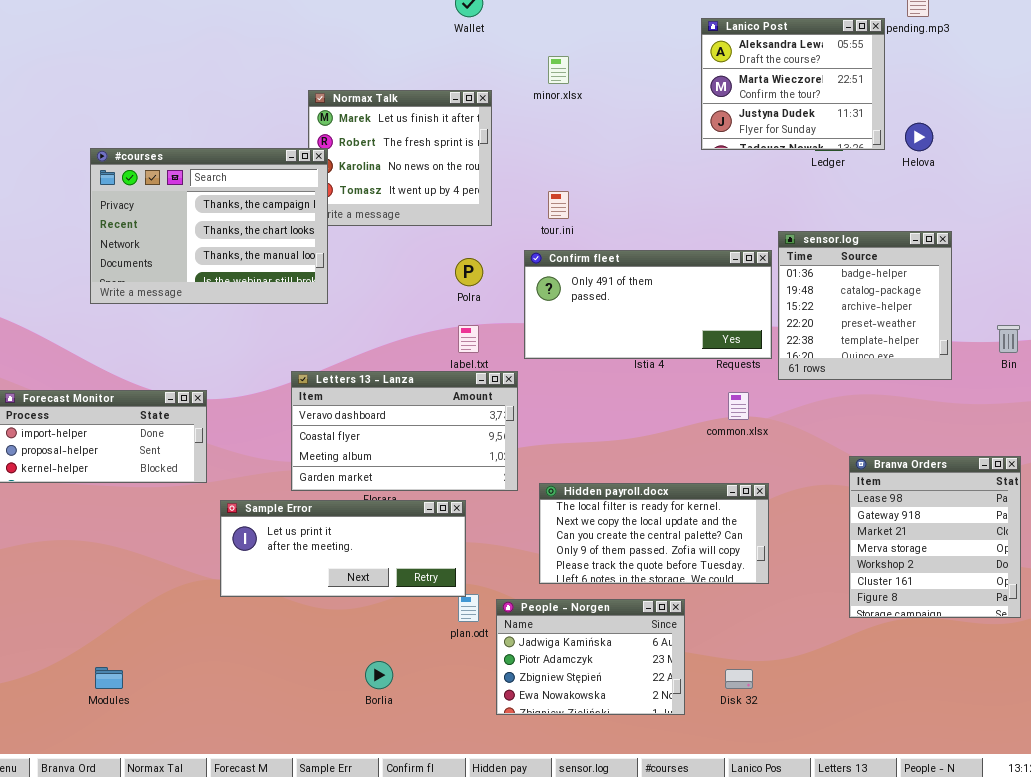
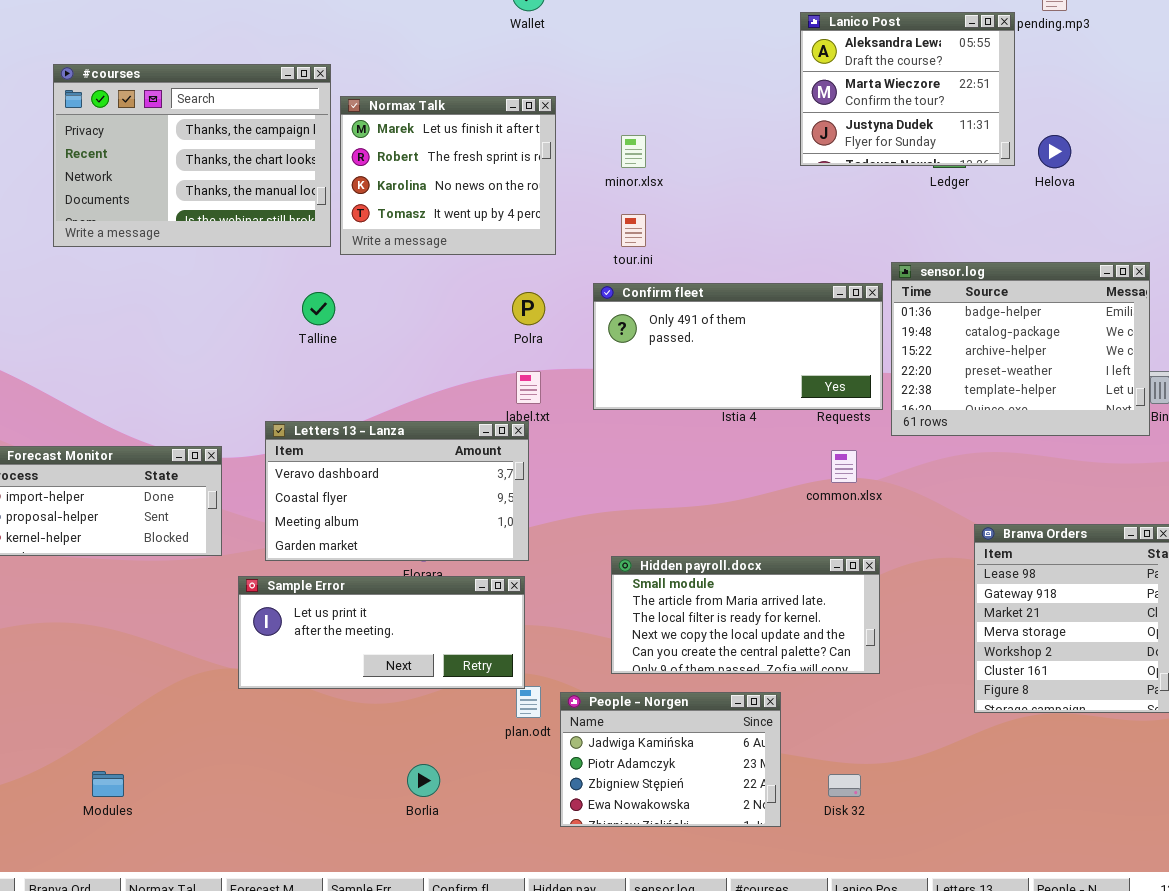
minor.xlsx: [548,56,569,84] -> [621,135,646,168], moved
#courses: [90,148,328,304] -> [53,64,331,247], moved
sensor.log: [778,231,952,380] -> [891,262,1150,436], resized
Letters 13 - Lanza: [291,371,518,491] -> [265,421,529,561], moved
Hidden payroll.docx: [539,483,769,584] -> [611,556,880,674], scrolled up 2 rows

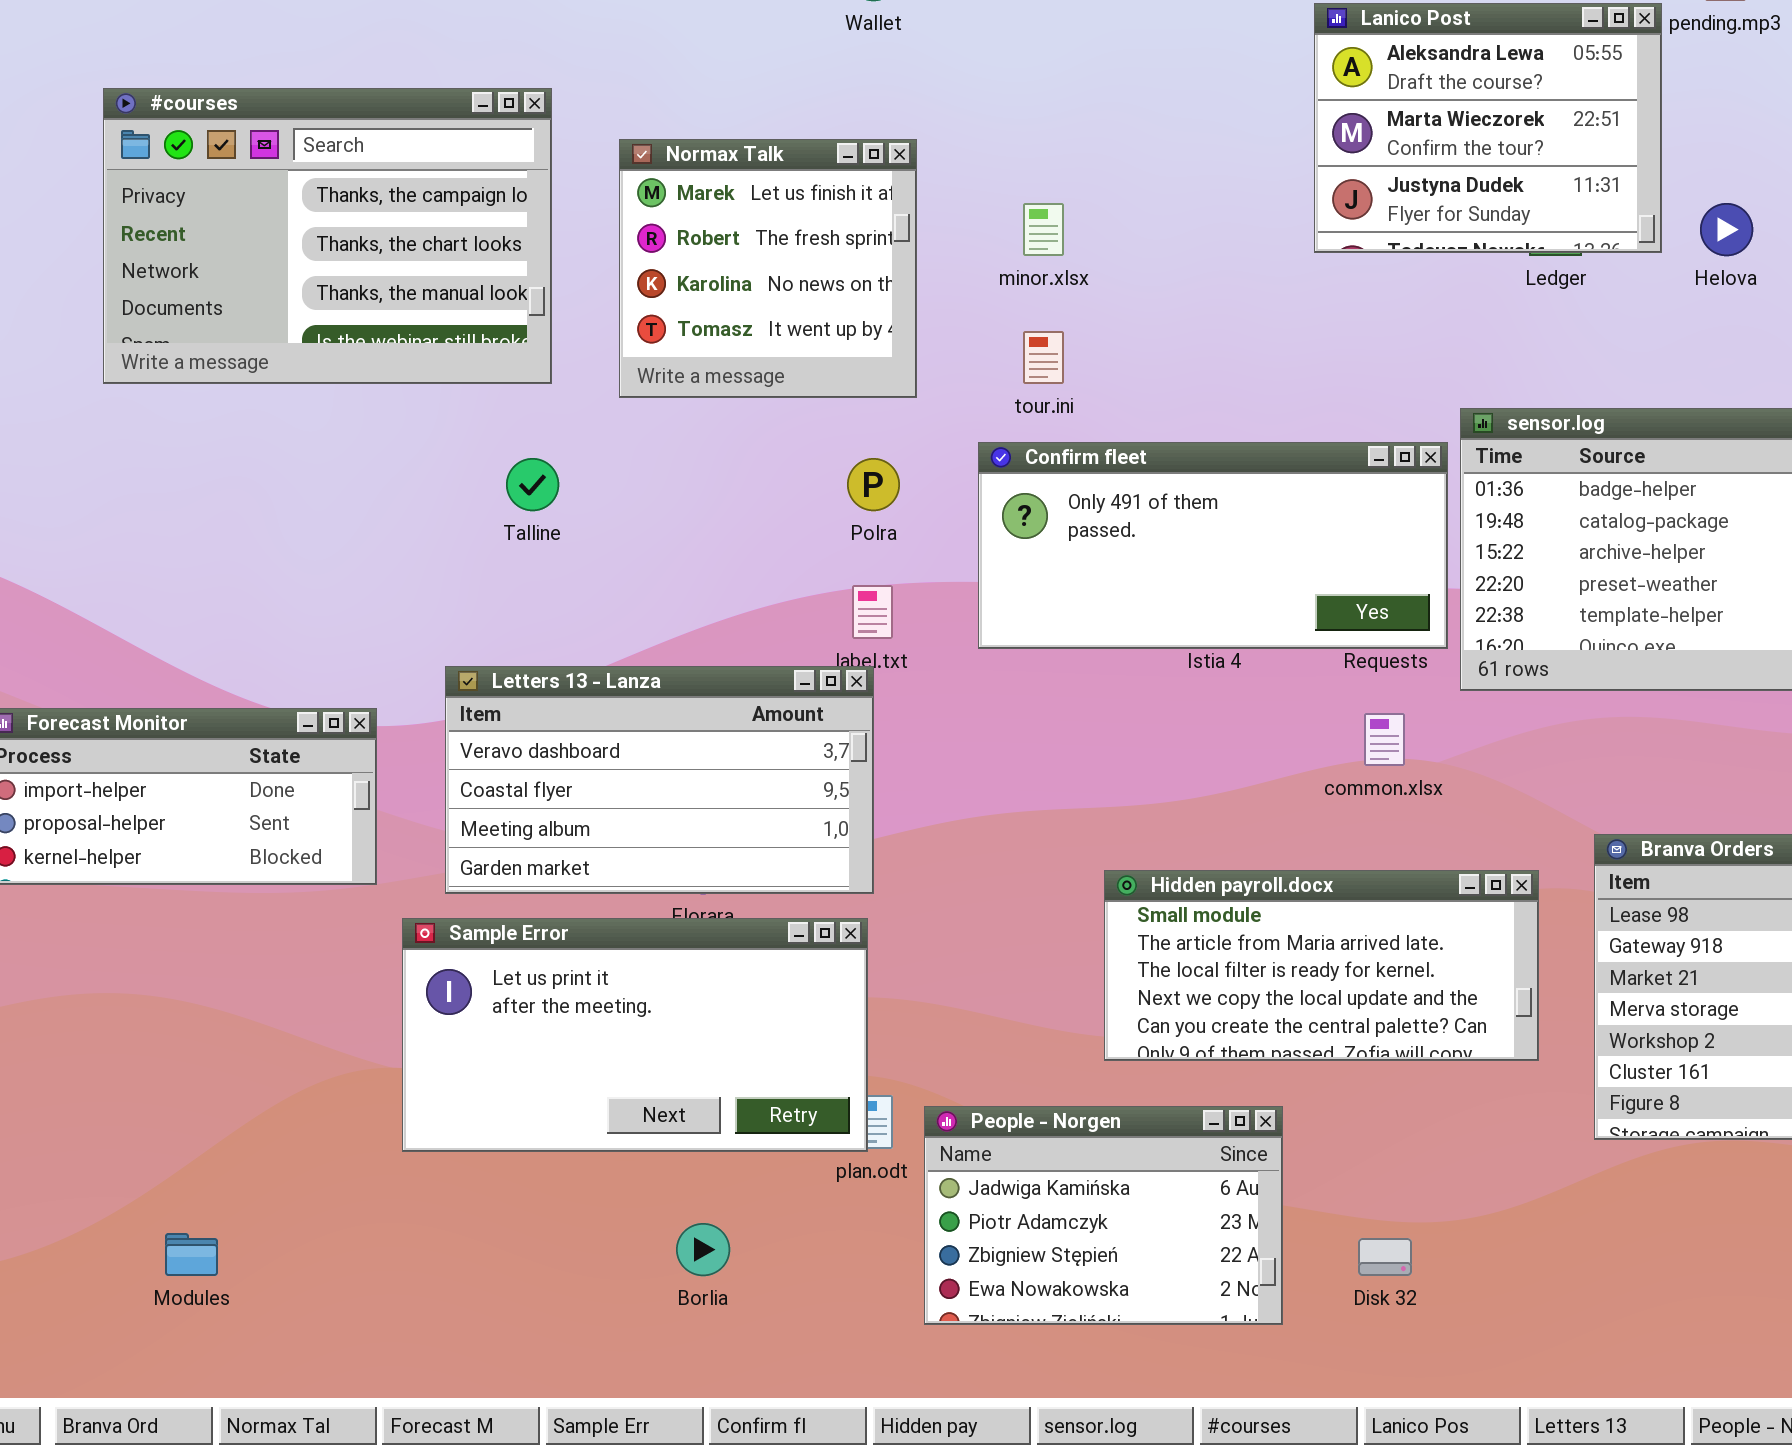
Normax Talk: [340,96,556,255] -> [619,139,917,398], resized
Hidden payroll.docx: [611,556,880,674] -> [1104,870,1539,1061], moved
Sample Error: [238,576,525,689] -> [402,918,868,1152], resized

